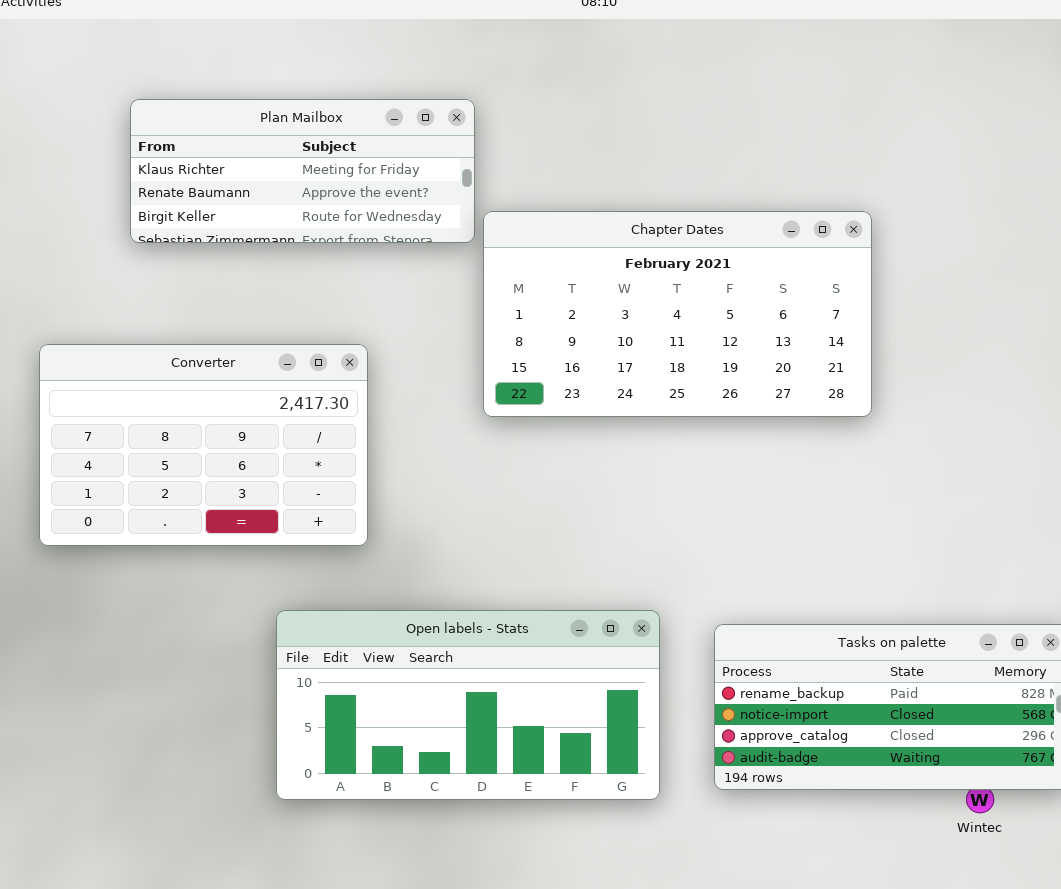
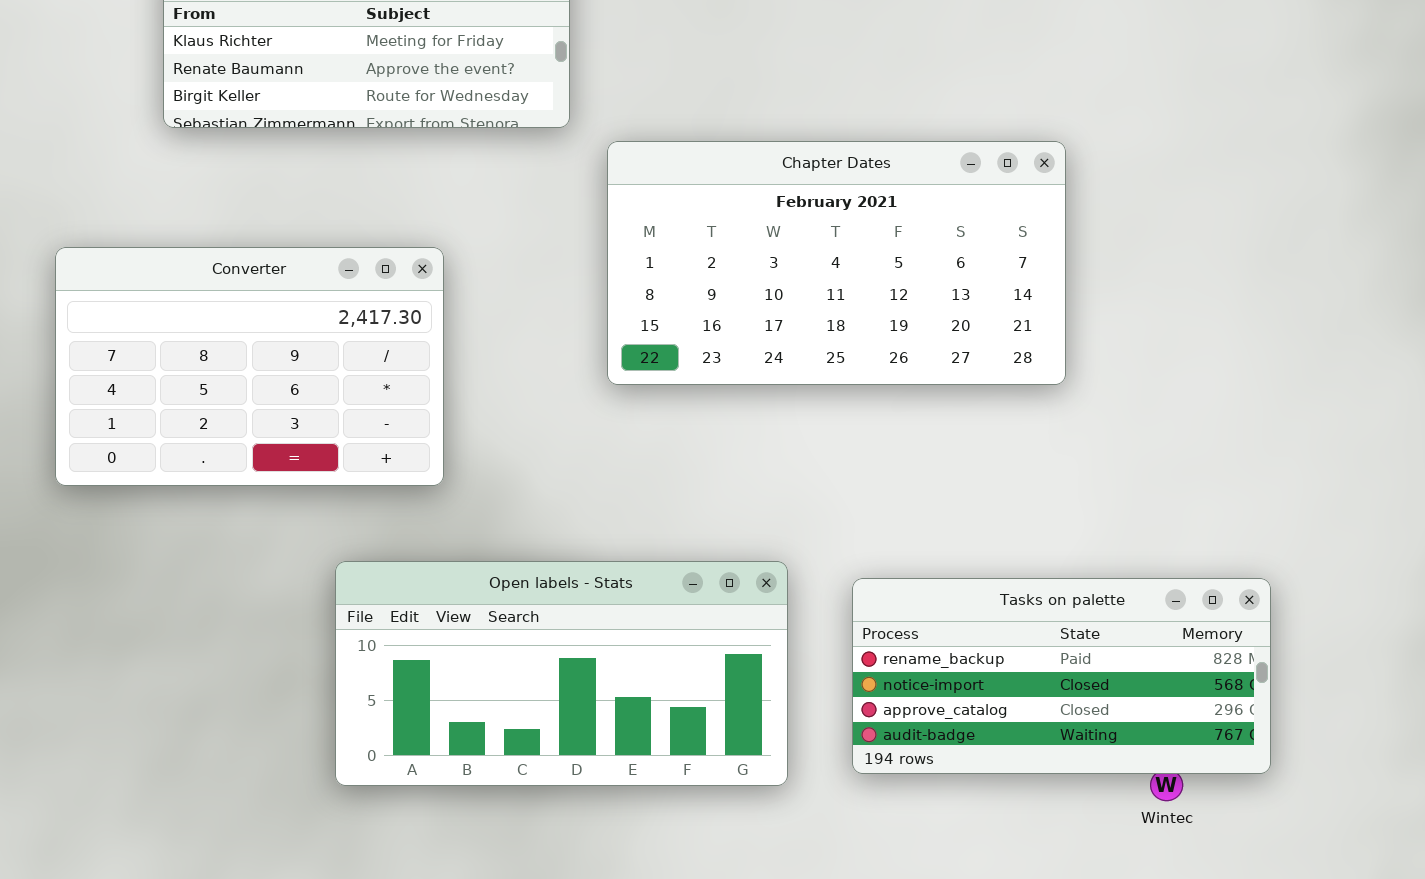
Chapter Dates: [483,211,872,417] -> [607,141,1066,385], moved

